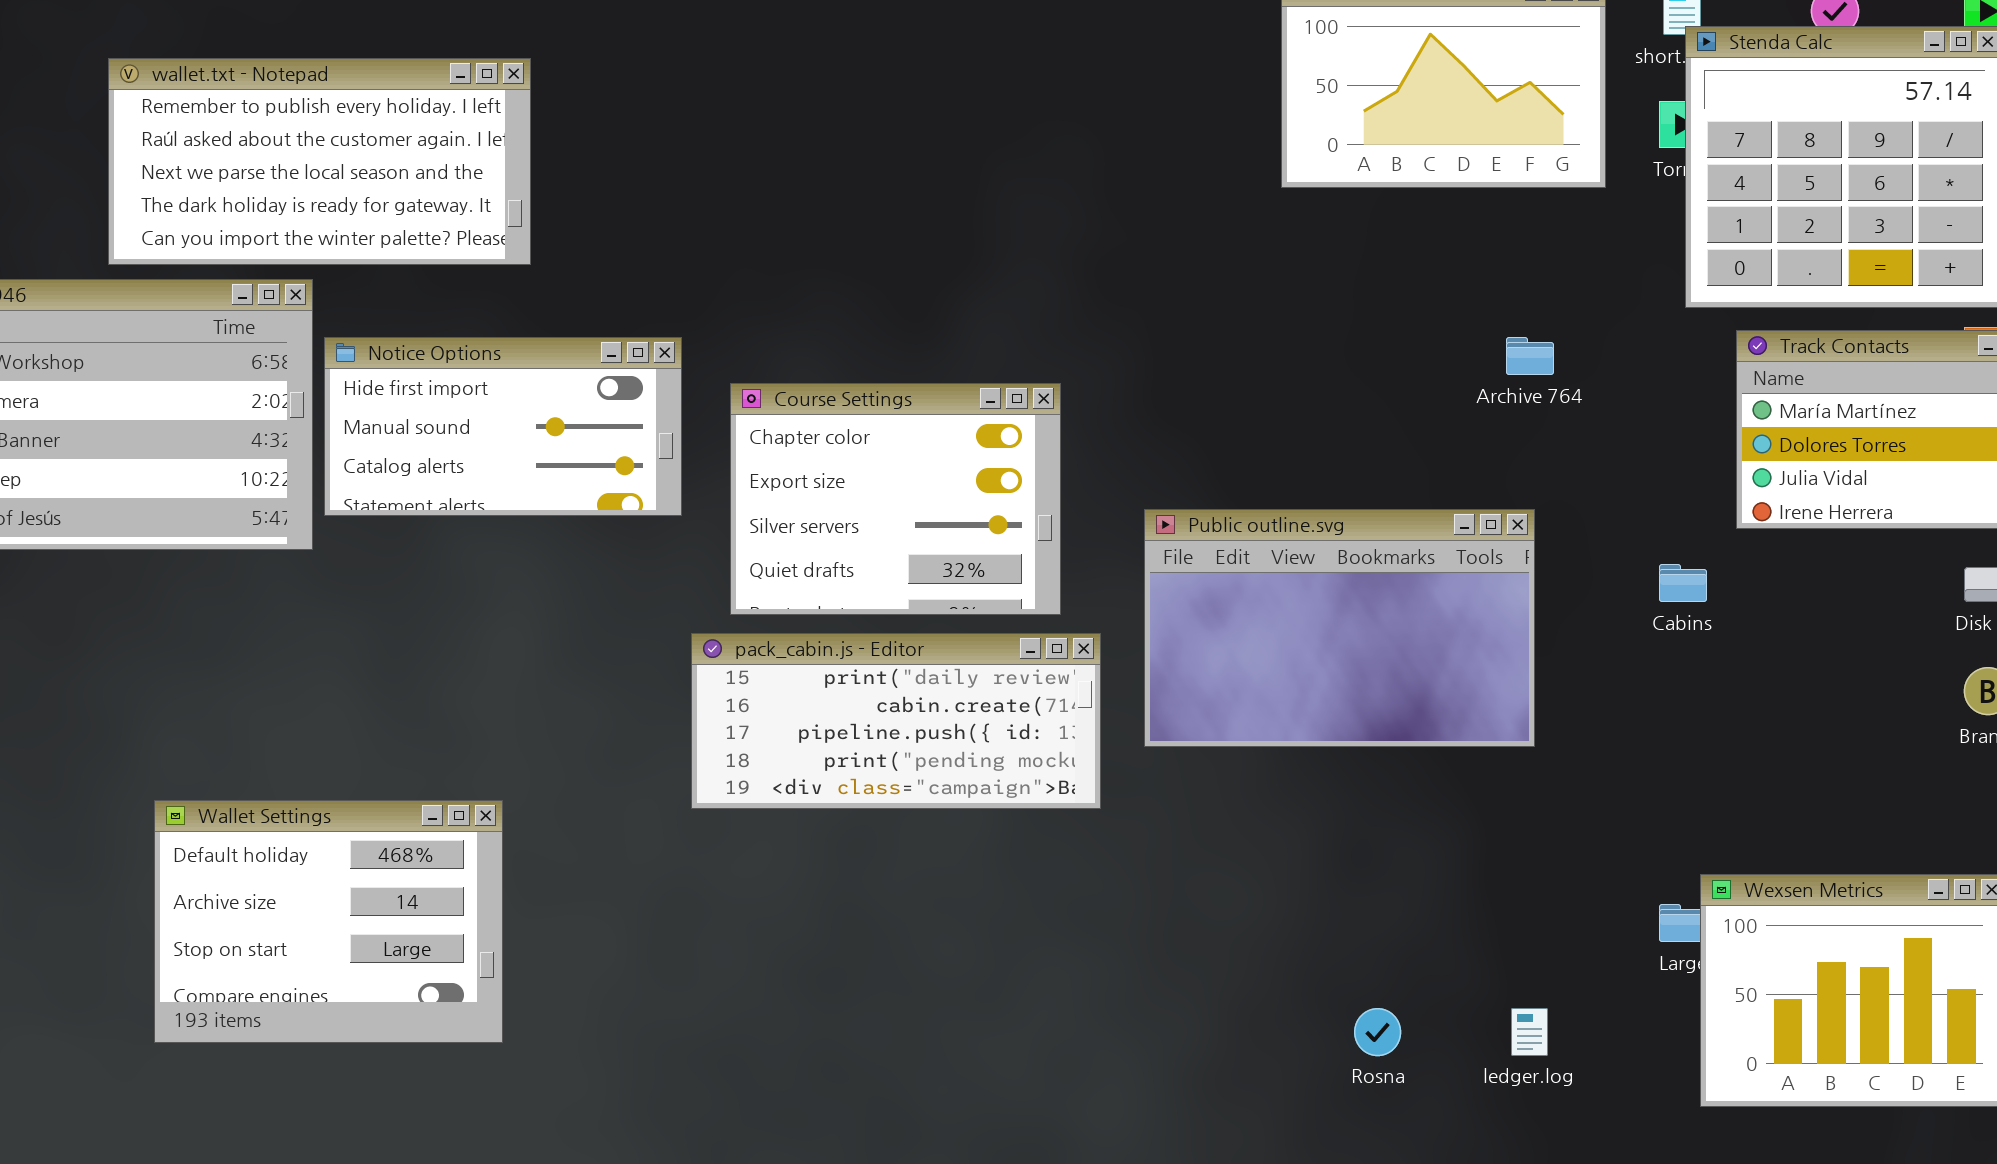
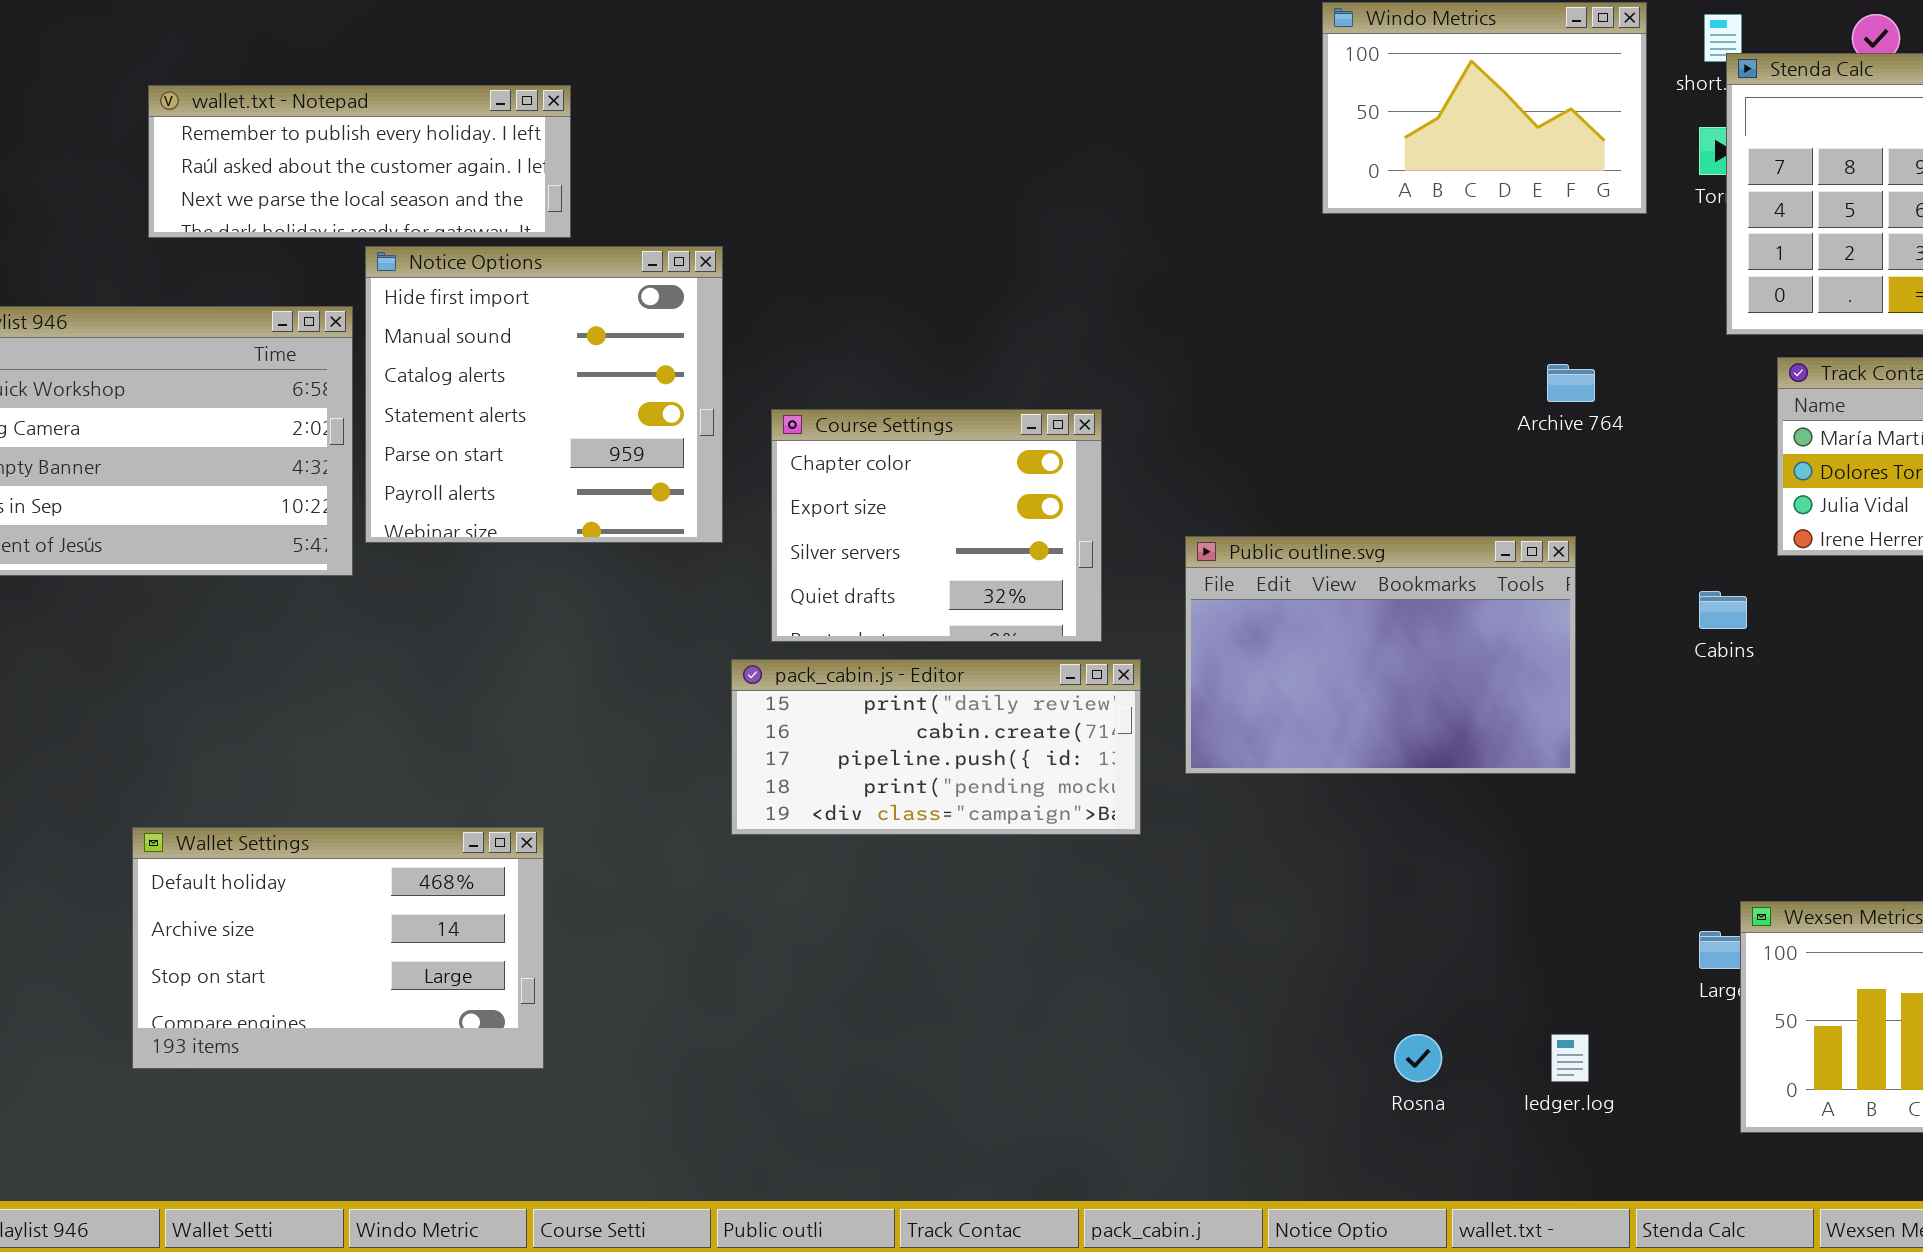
wallet.txt - Notepad: [108,58,531,265] -> [148,85,571,238], resized
Notice Options: [324,337,682,516] -> [365,246,723,543], resized
Wallet Settings: [154,800,503,1043] -> [132,827,544,1069], resized

